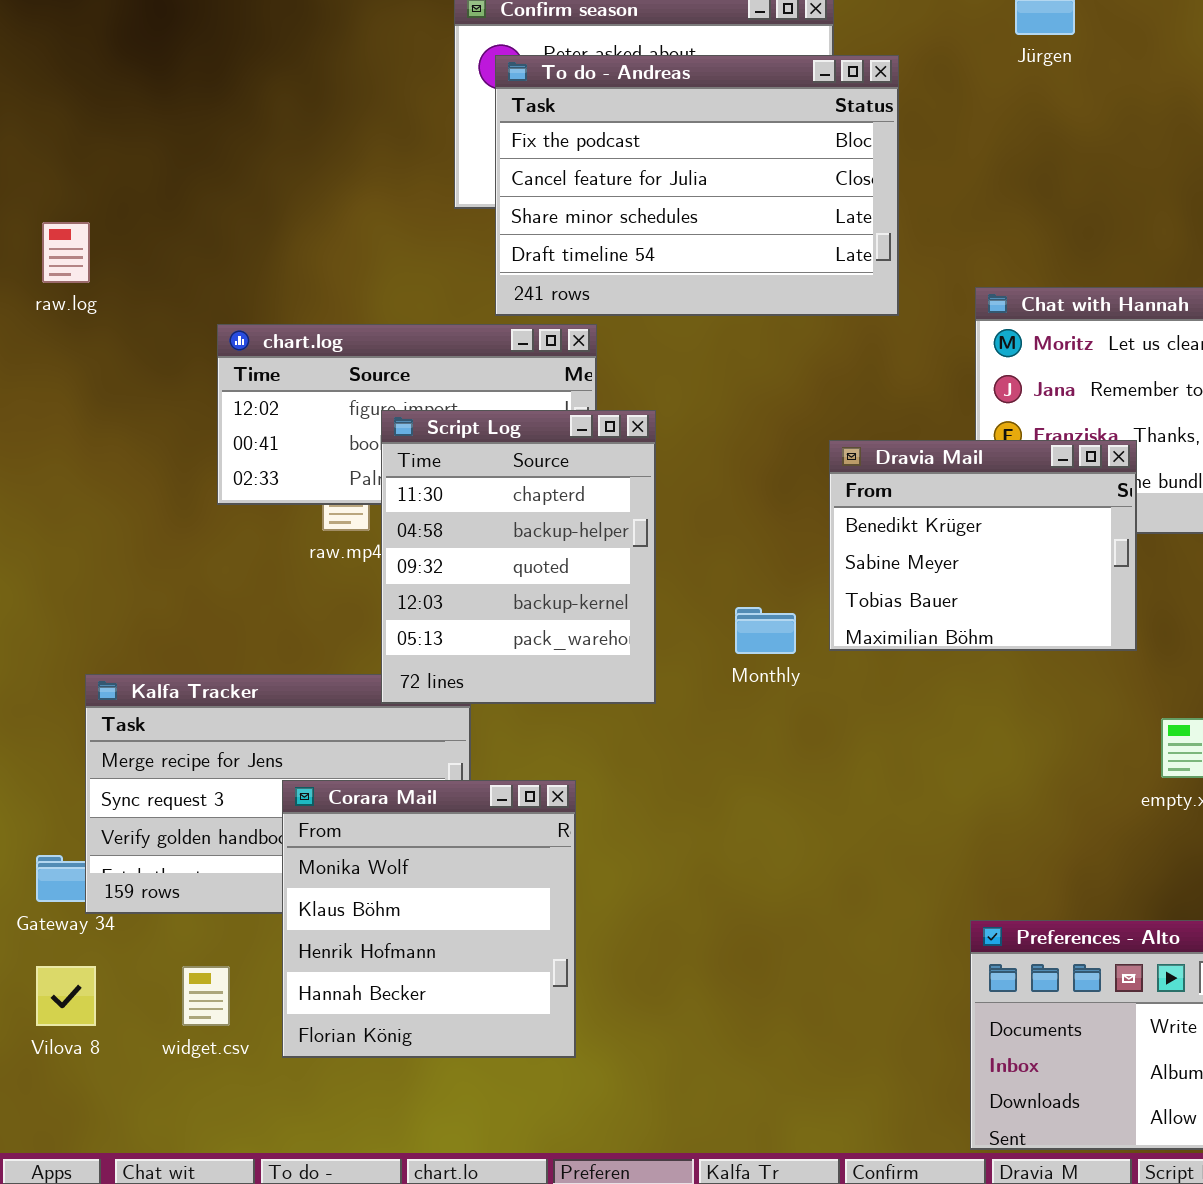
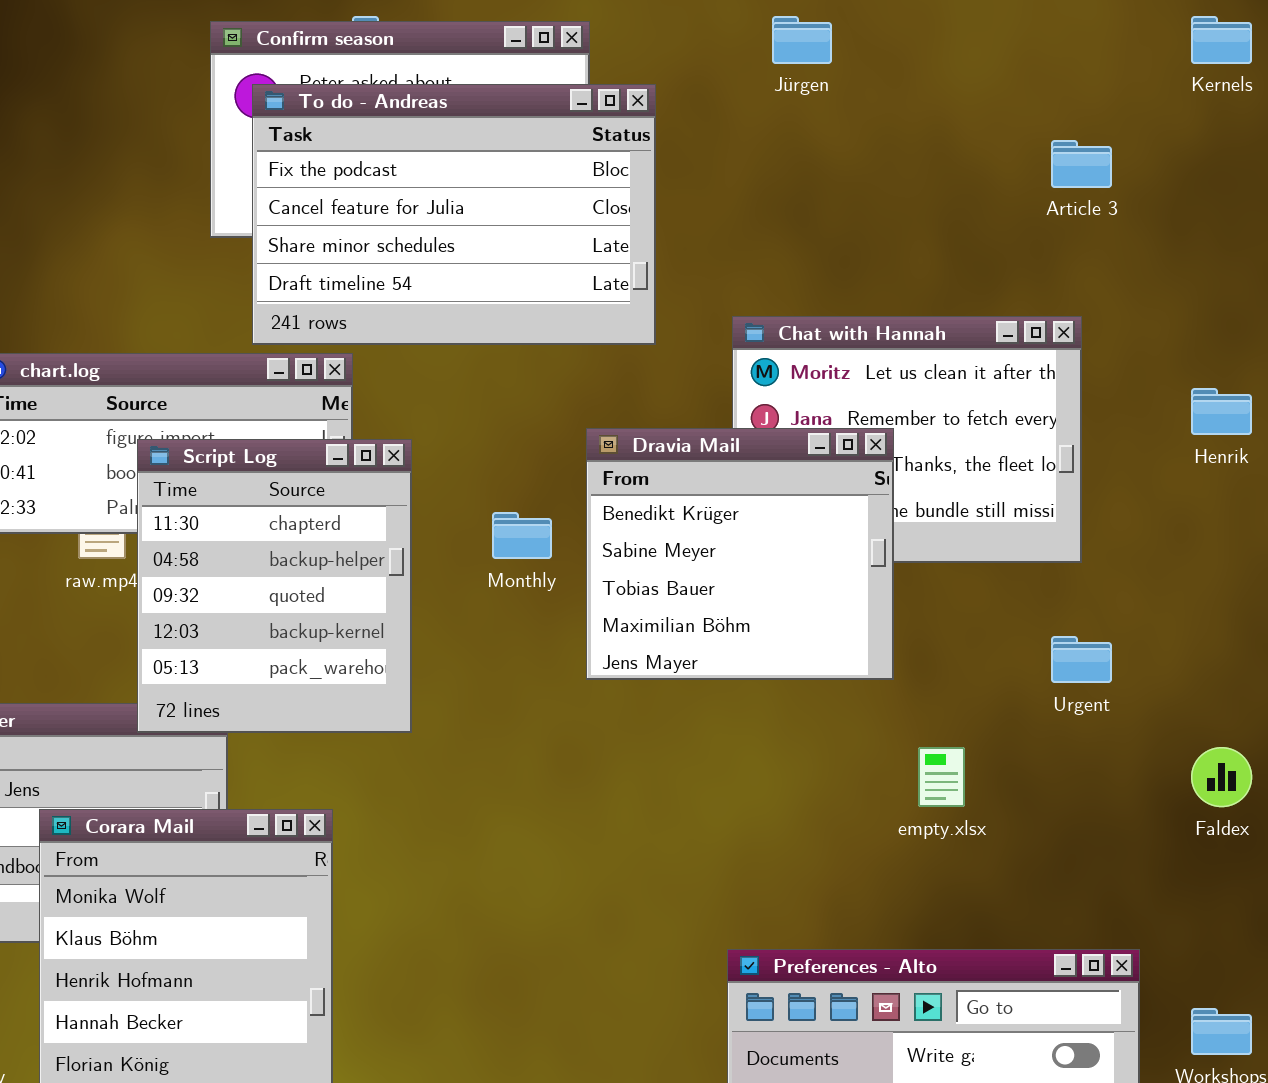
Dravia Mail: [829,440,1137,651] -> [586,428,894,680], resized
Monthly: [735,607,796,654] -> [492,512,552,559], moved

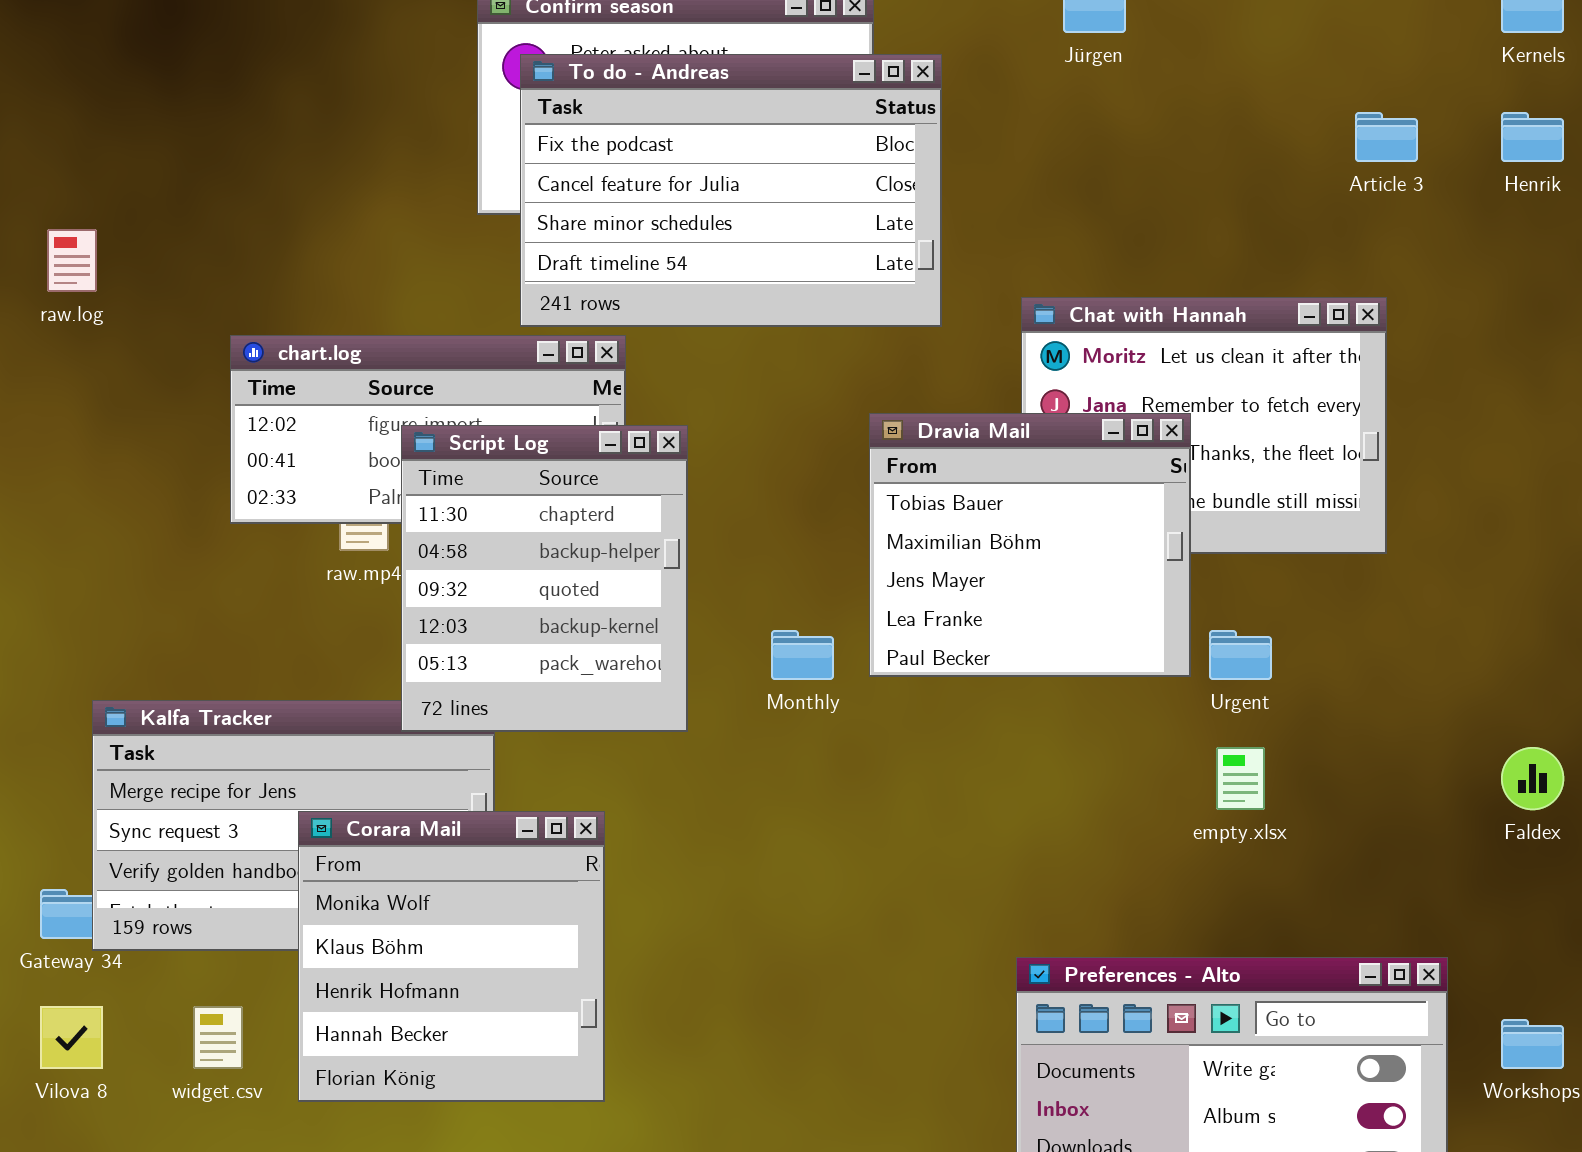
Henrik: [1191,388,1252,435] -> [1501,112,1564,162], moved
Dravia Mail: [586,428,894,680] -> [869,413,1191,677], scrolled down 2 rows
Monthly: [492,512,552,559] -> [771,630,834,680], moved
Urgent: [1051,636,1112,683] -> [1209,630,1272,680], moved

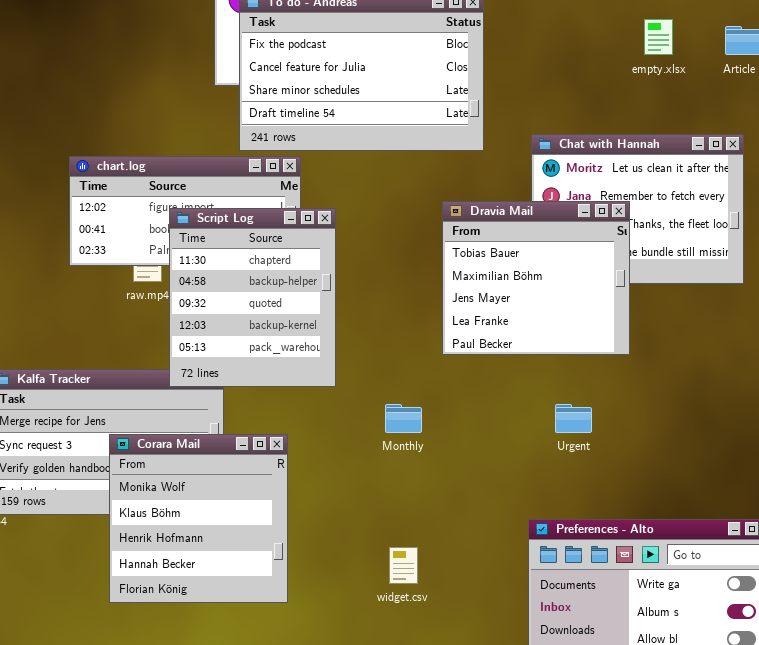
Monthly: [771,630,834,680] -> [385,404,422,433], moved
Urgent: [1209,630,1272,680] -> [555,404,592,433], moved
empty.xlsx: [1216,747,1265,810] -> [644,19,673,55], moved
widget.csv: [193,1006,243,1069] -> [389,547,418,584], moved

